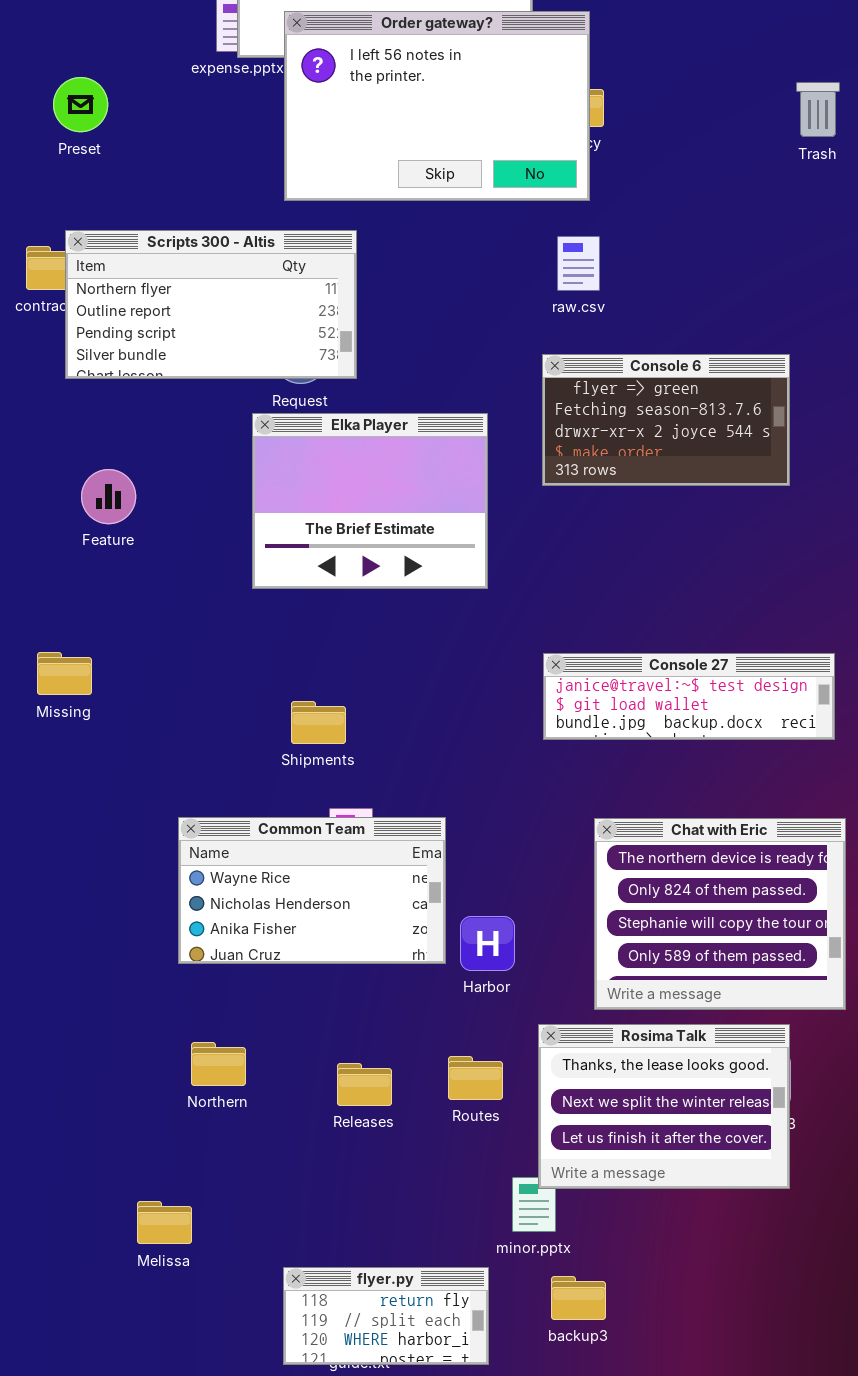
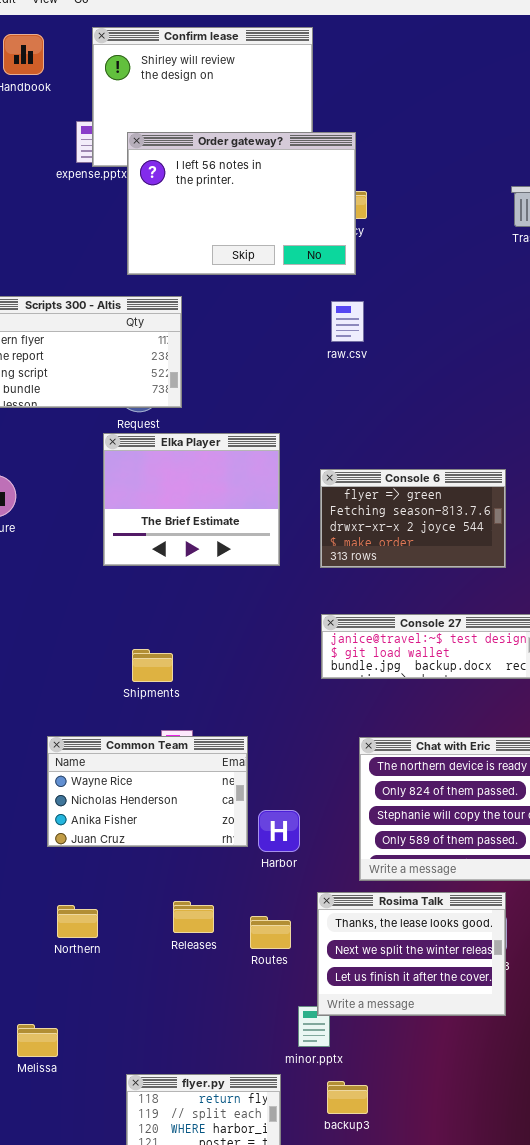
Console 6: [542,354,790,486] -> [320,469,506,568], moved
Releases: [337,1063,392,1106] -> [173,901,214,933], moved

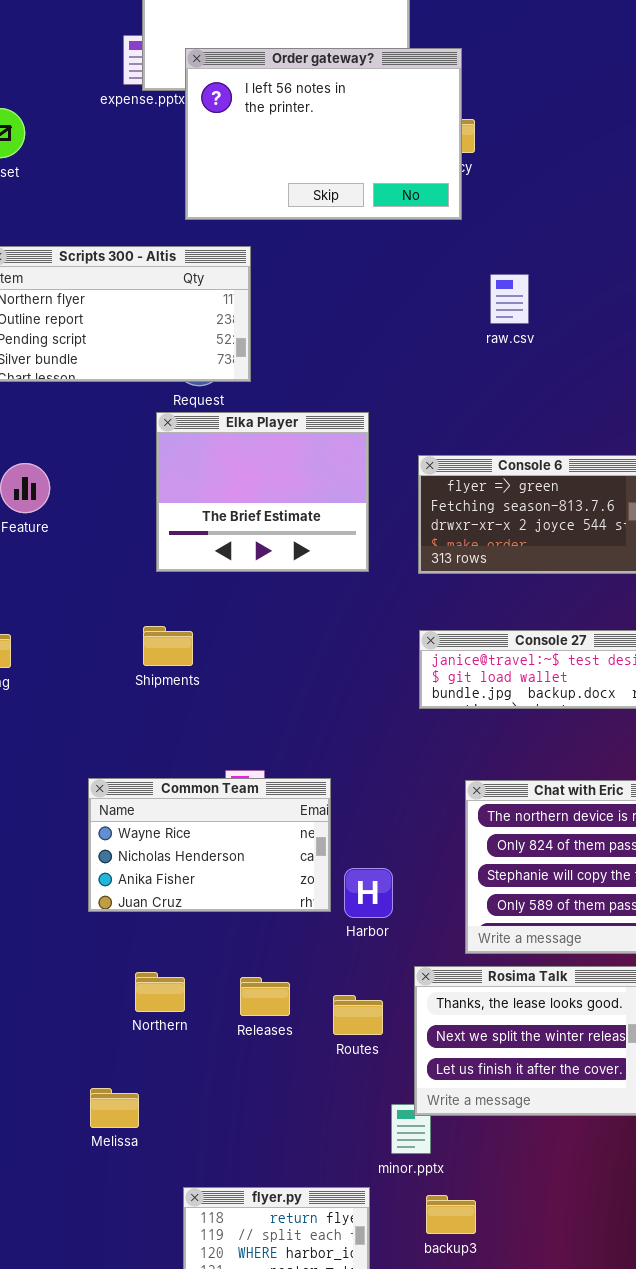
raw.csv: [331,301,364,342] -> [490,274,529,324], moved
Shipments: [132,649,173,682] -> [143,626,193,666], moved
Northern: [57,905,98,938] -> [135,972,185,1012], moved
Melissa: [17,1024,58,1057] -> [90,1088,139,1128], moved

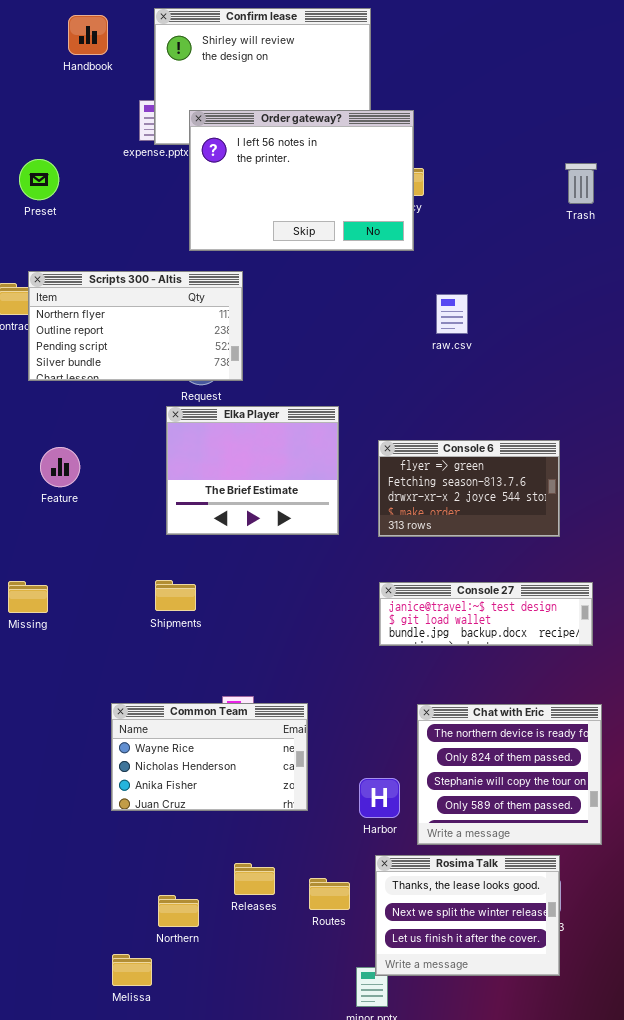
Harbor: [344,868,393,918] -> [359,778,400,818], moved
Northern: [135,972,185,1012] -> [158,895,199,927], moved

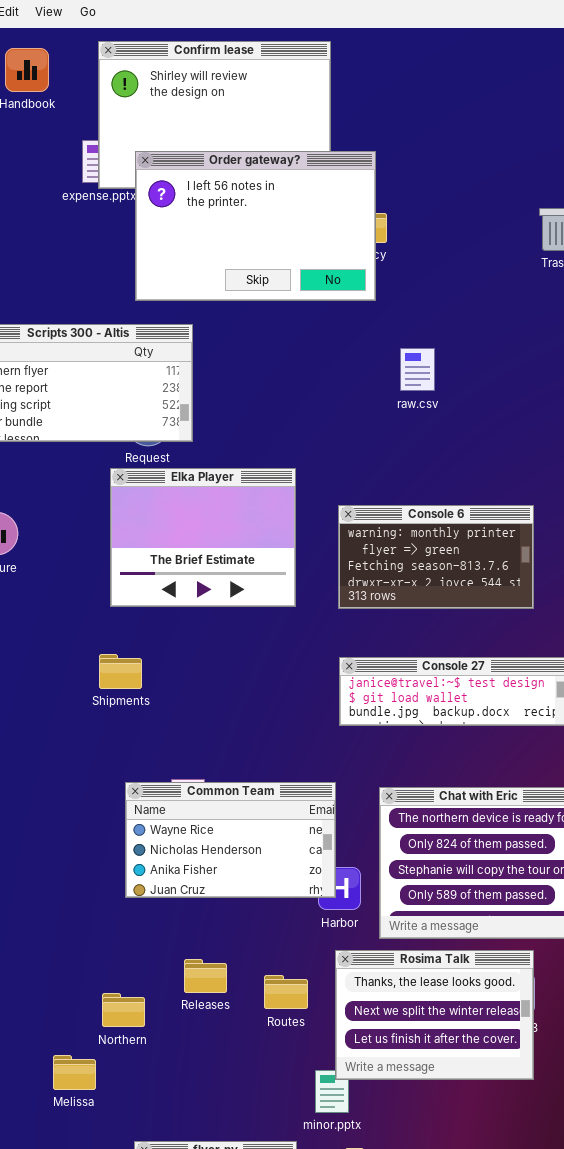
Console 6: [378,440,560,537] -> [338,505,534,609], scrolled up 1 row
Common Team: [111,703,308,811] -> [125,782,336,898], moved

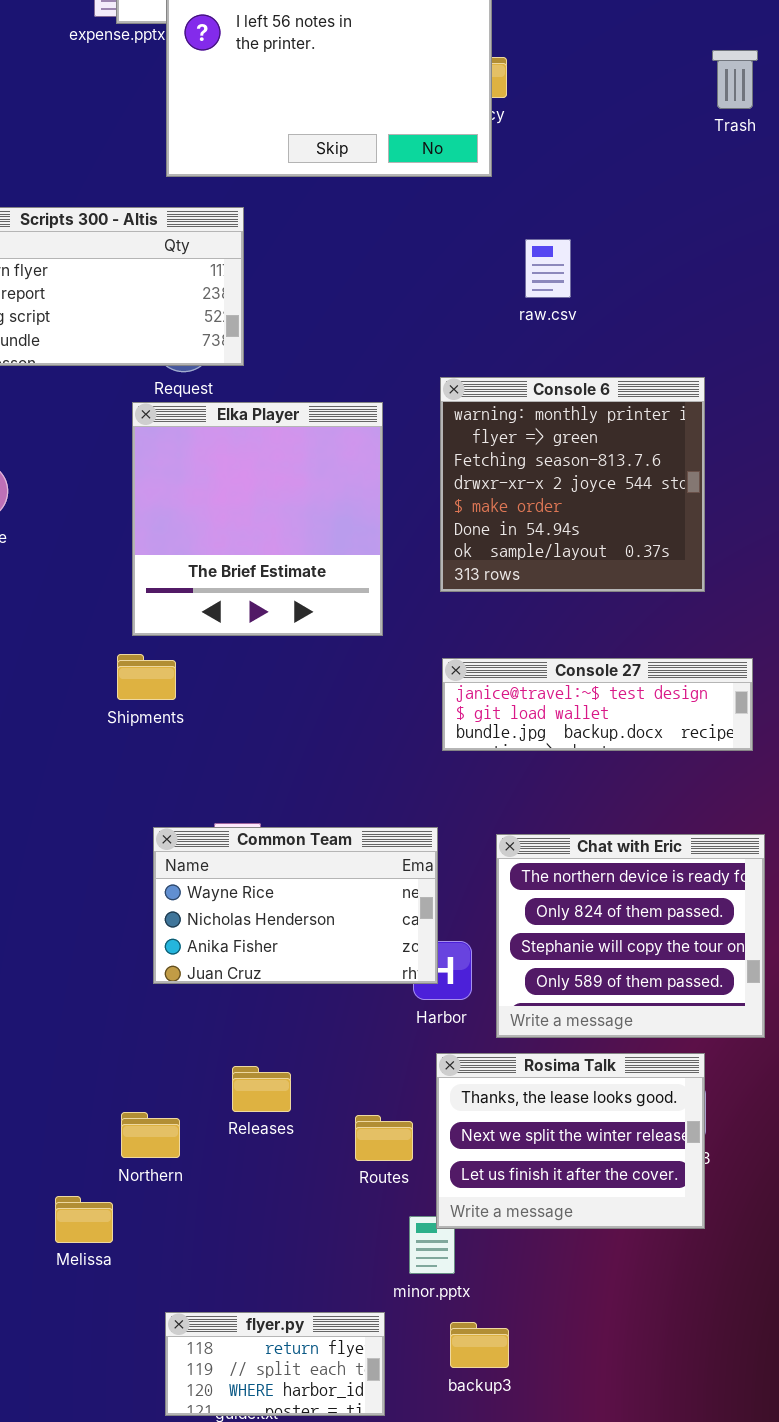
Elka Player: [110,468,296,607] -> [132,402,383,636], resized
Console 6: [338,505,534,609] -> [440,377,705,592], resized
Routes: [264,975,308,1009] -> [355,1115,413,1161], moved

